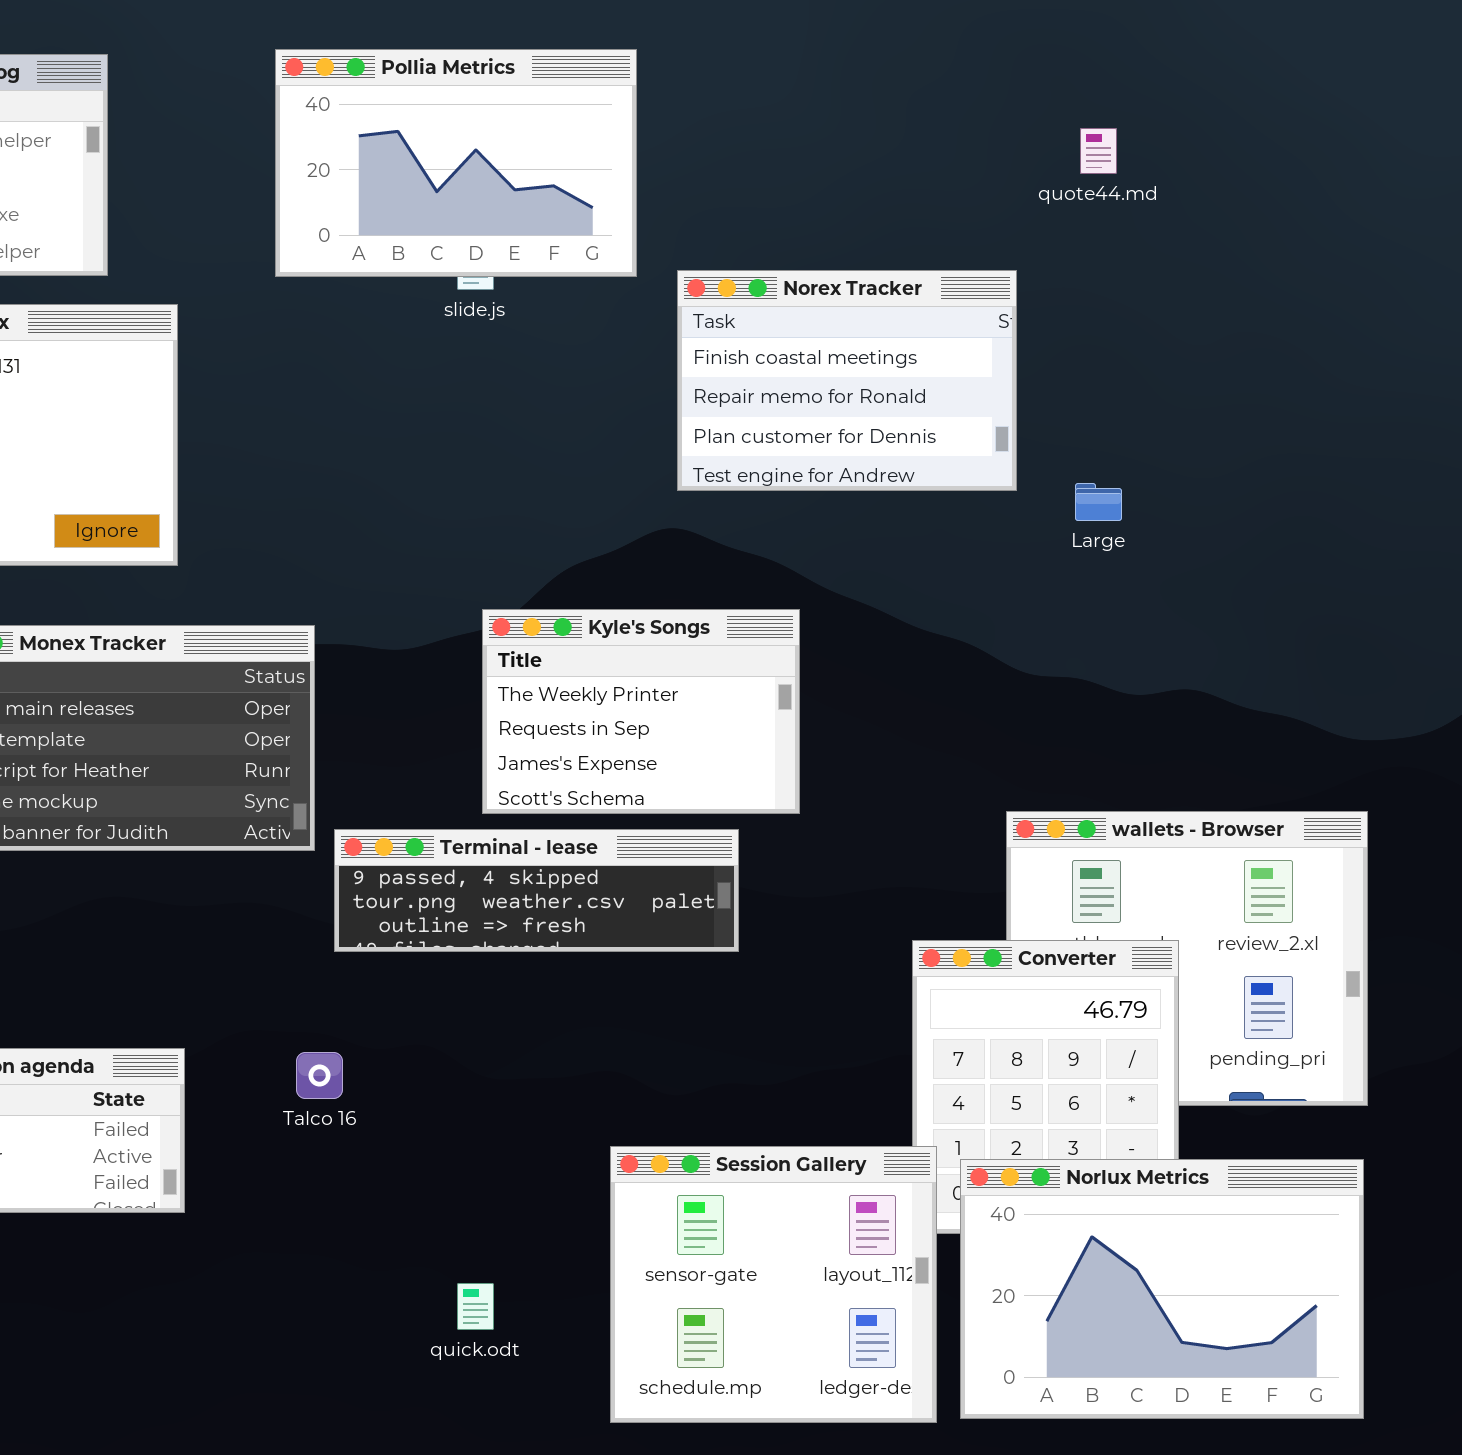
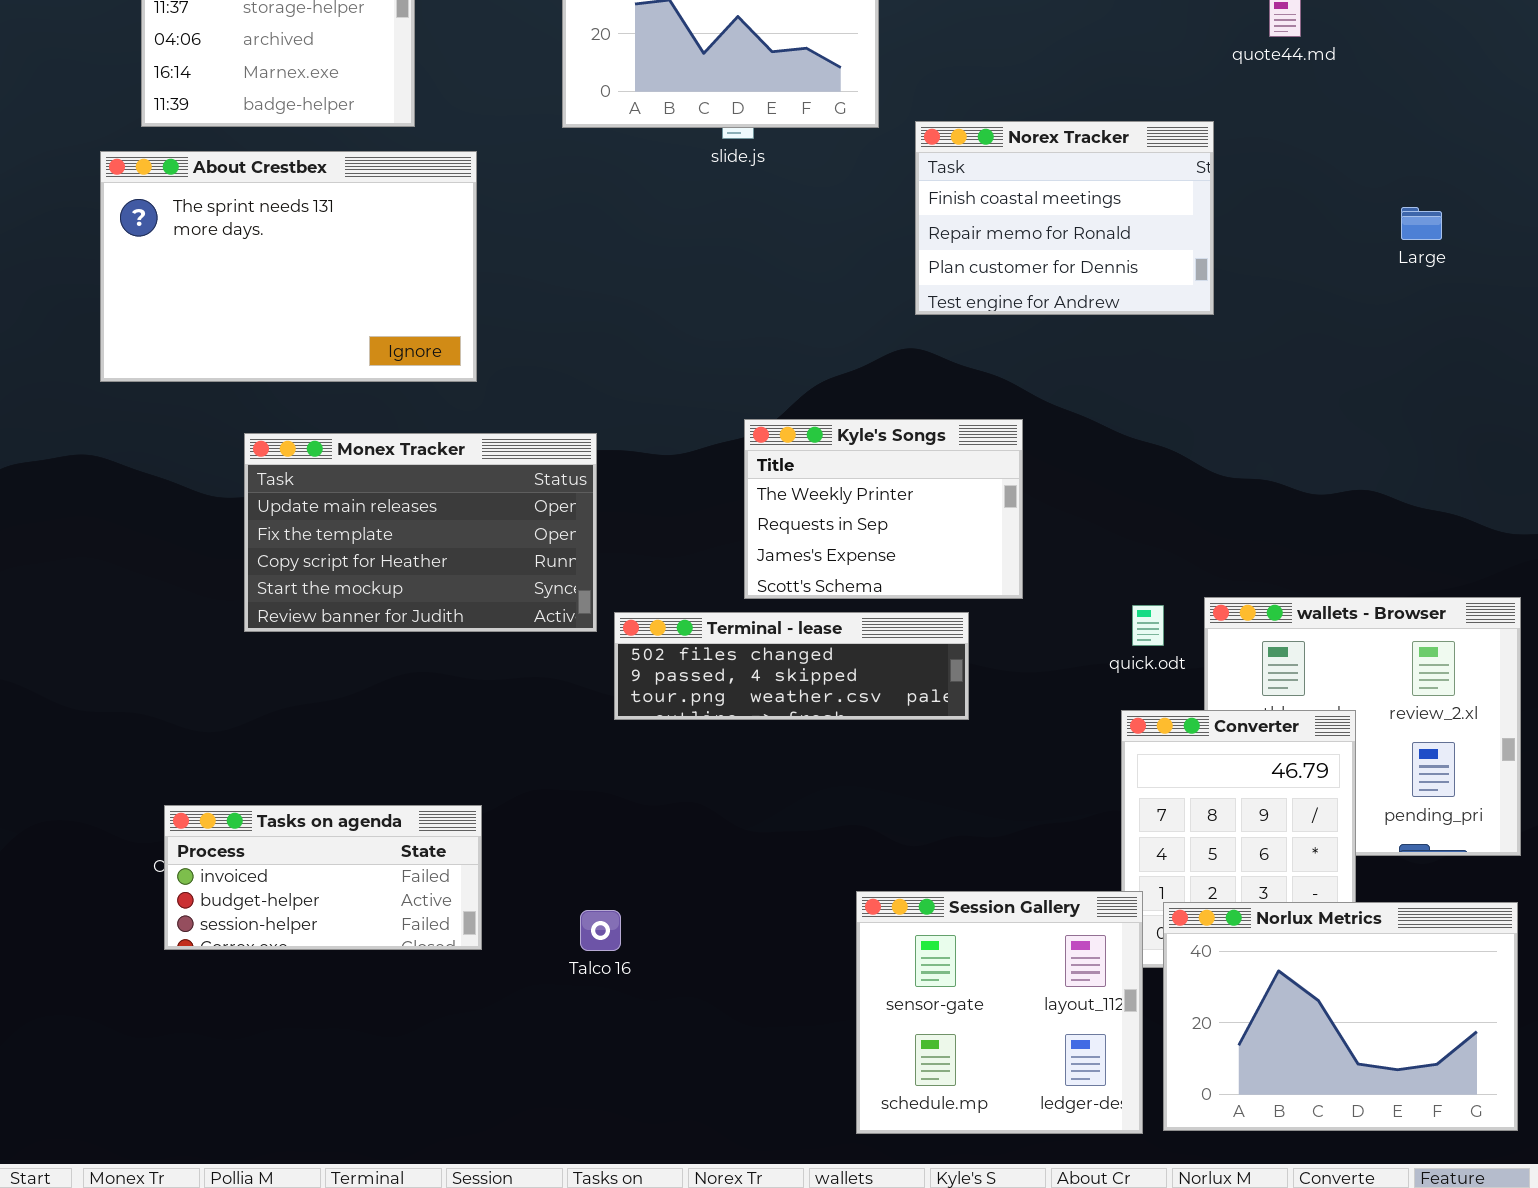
Large: [1075,483,1122,521] -> [1401,207,1442,240], moved
Terminal - lease: [334,829,739,952] -> [614,612,969,720], scrolled up 1 row
Talco 16: [296,1052,343,1099] -> [580,910,621,951], moved
quick.odt: [457,1283,494,1330] -> [1132,605,1164,646], moved

